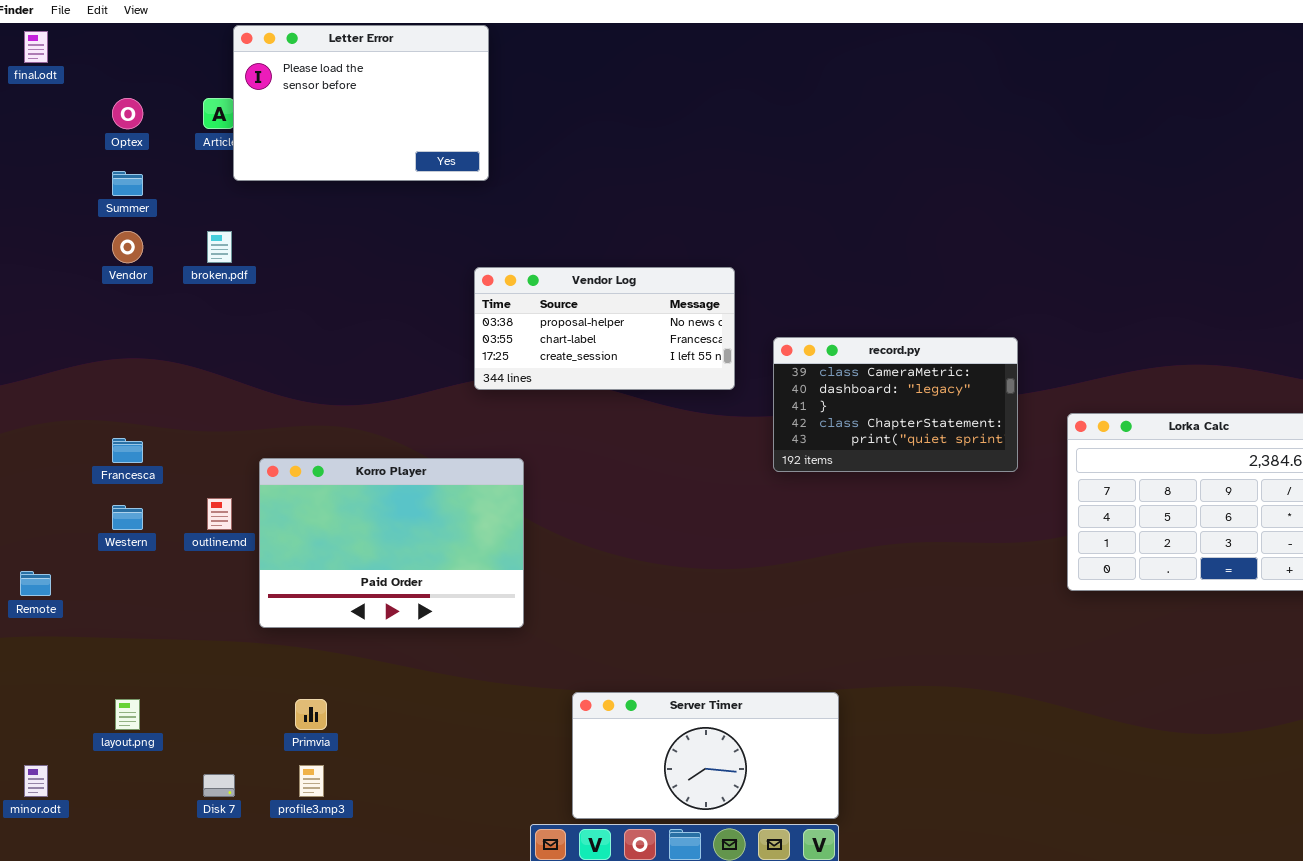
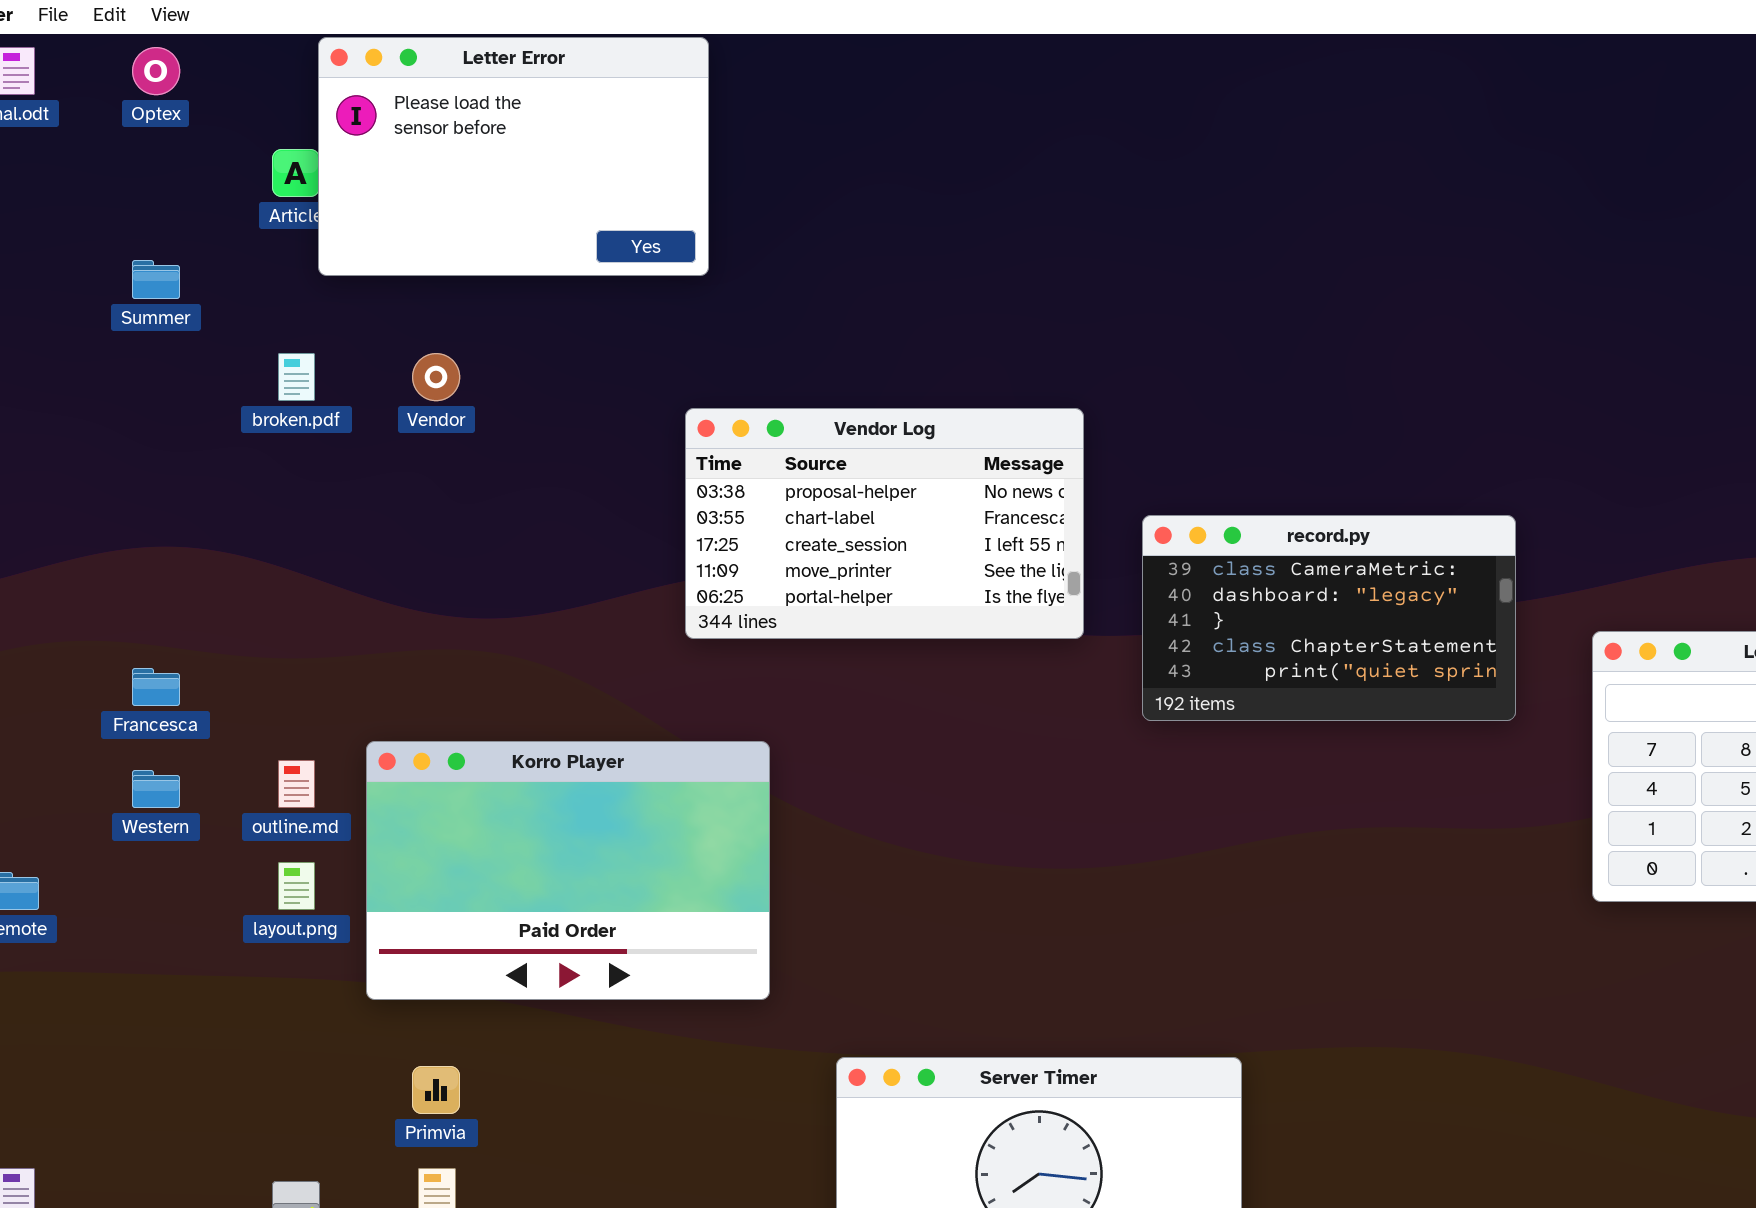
Optex: [112,98,143,129] -> [132,47,180,95], moved
Vendor: [112,231,143,263] -> [412,353,460,401], moved
Vendor Log: [474,267,735,390] -> [685,408,1084,639], resized
Korro Player: [259,458,524,628] -> [366,741,770,1000], moved
layout.png: [115,699,140,730] -> [278,862,315,910], moved

